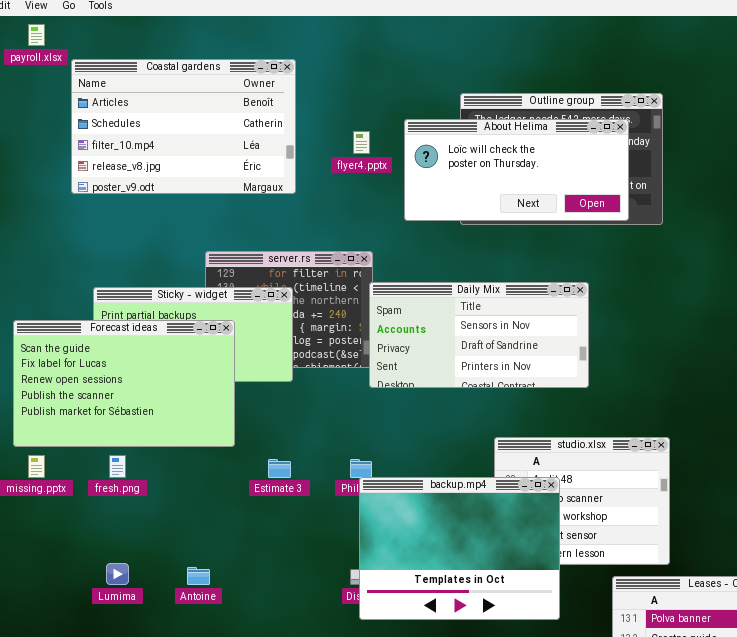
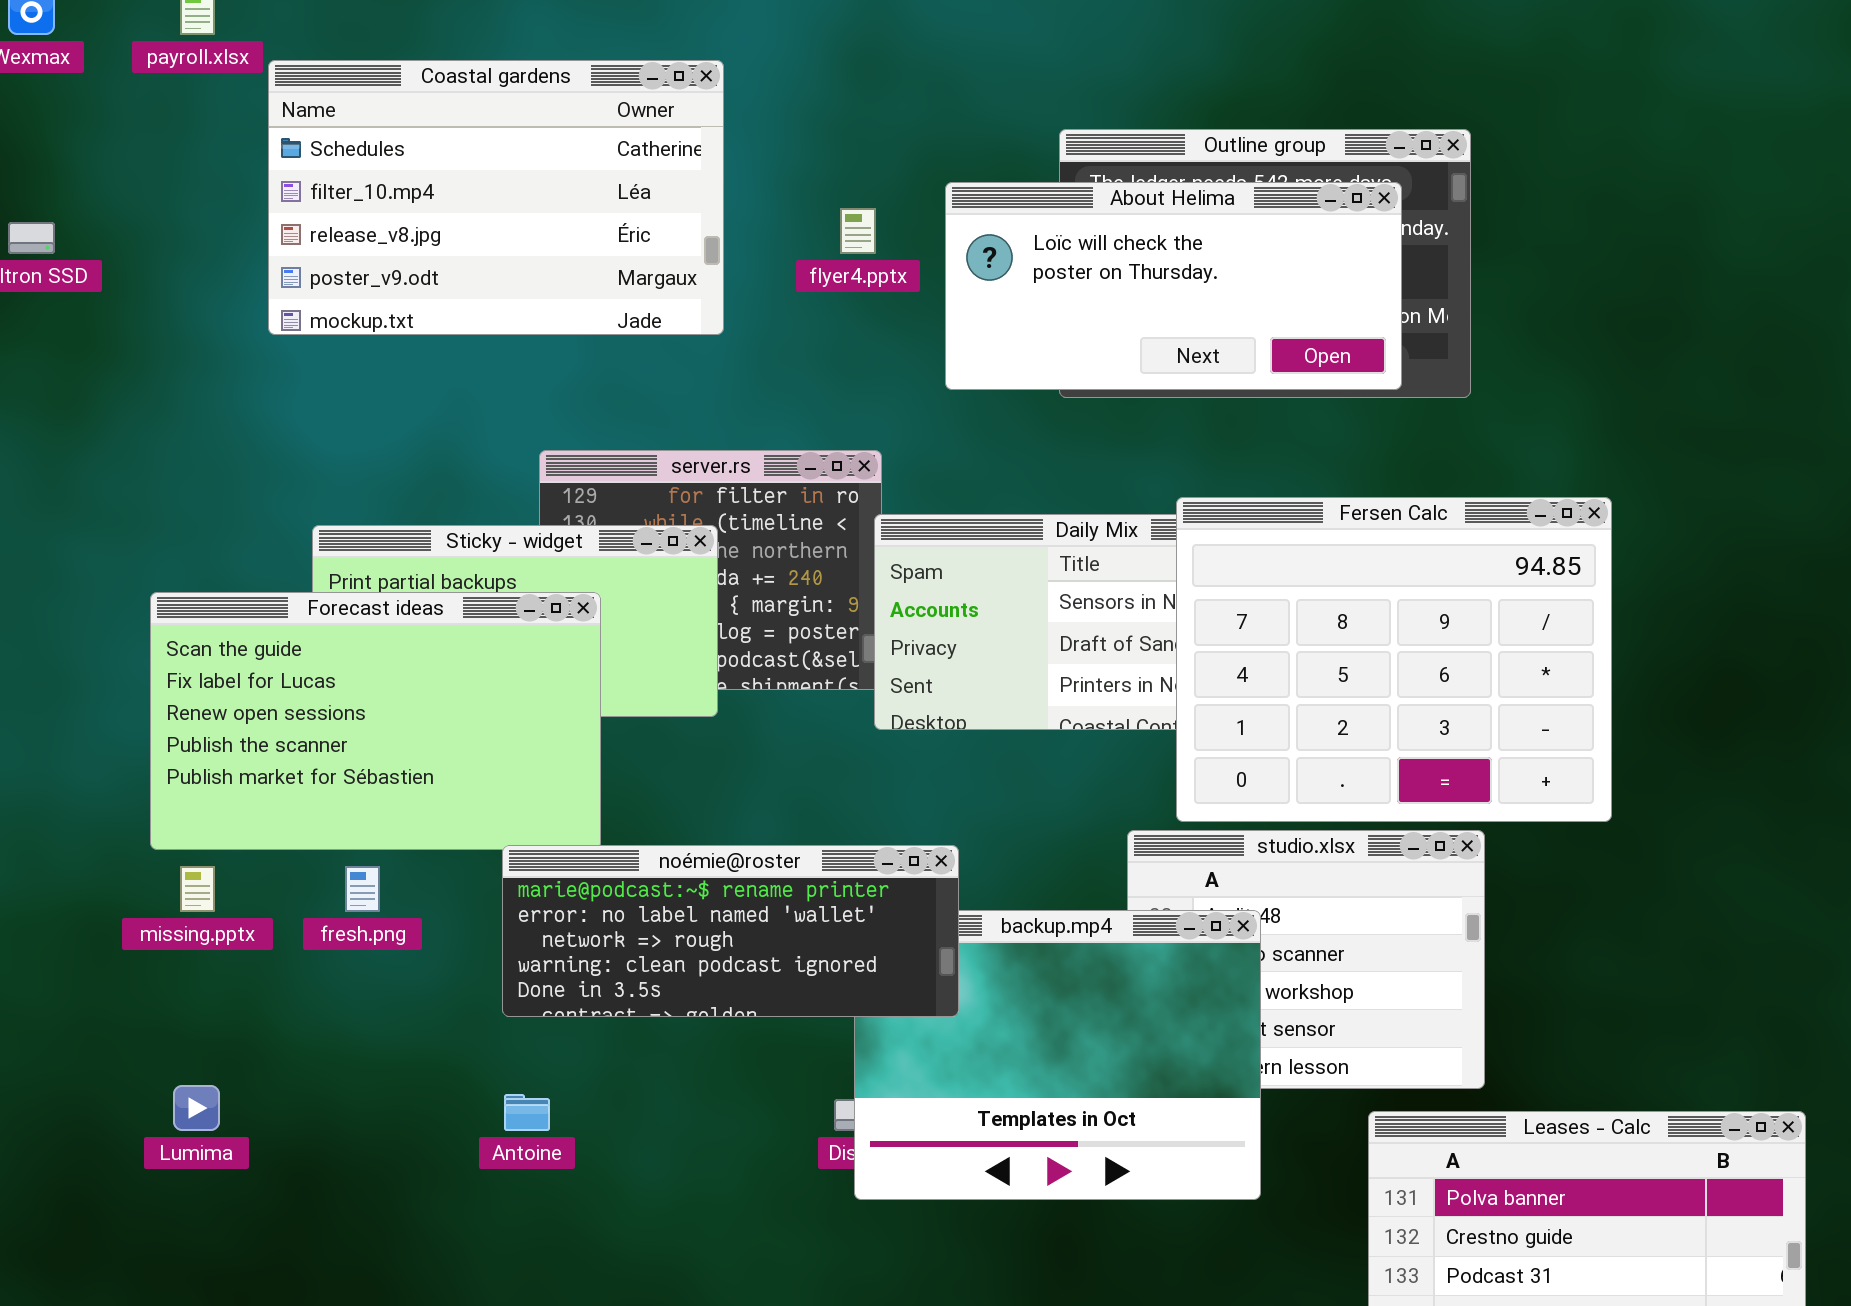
Coastal gardens: [71,59,296,194] -> [268,60,724,335], scrolled down 1 row
Fersen Calc: none -> [1176,497,1612,822], opened
noémie@roster: none -> [502,845,959,1017], opened
Lumima: [106,563,129,585] -> [173,1085,220,1131], moved

